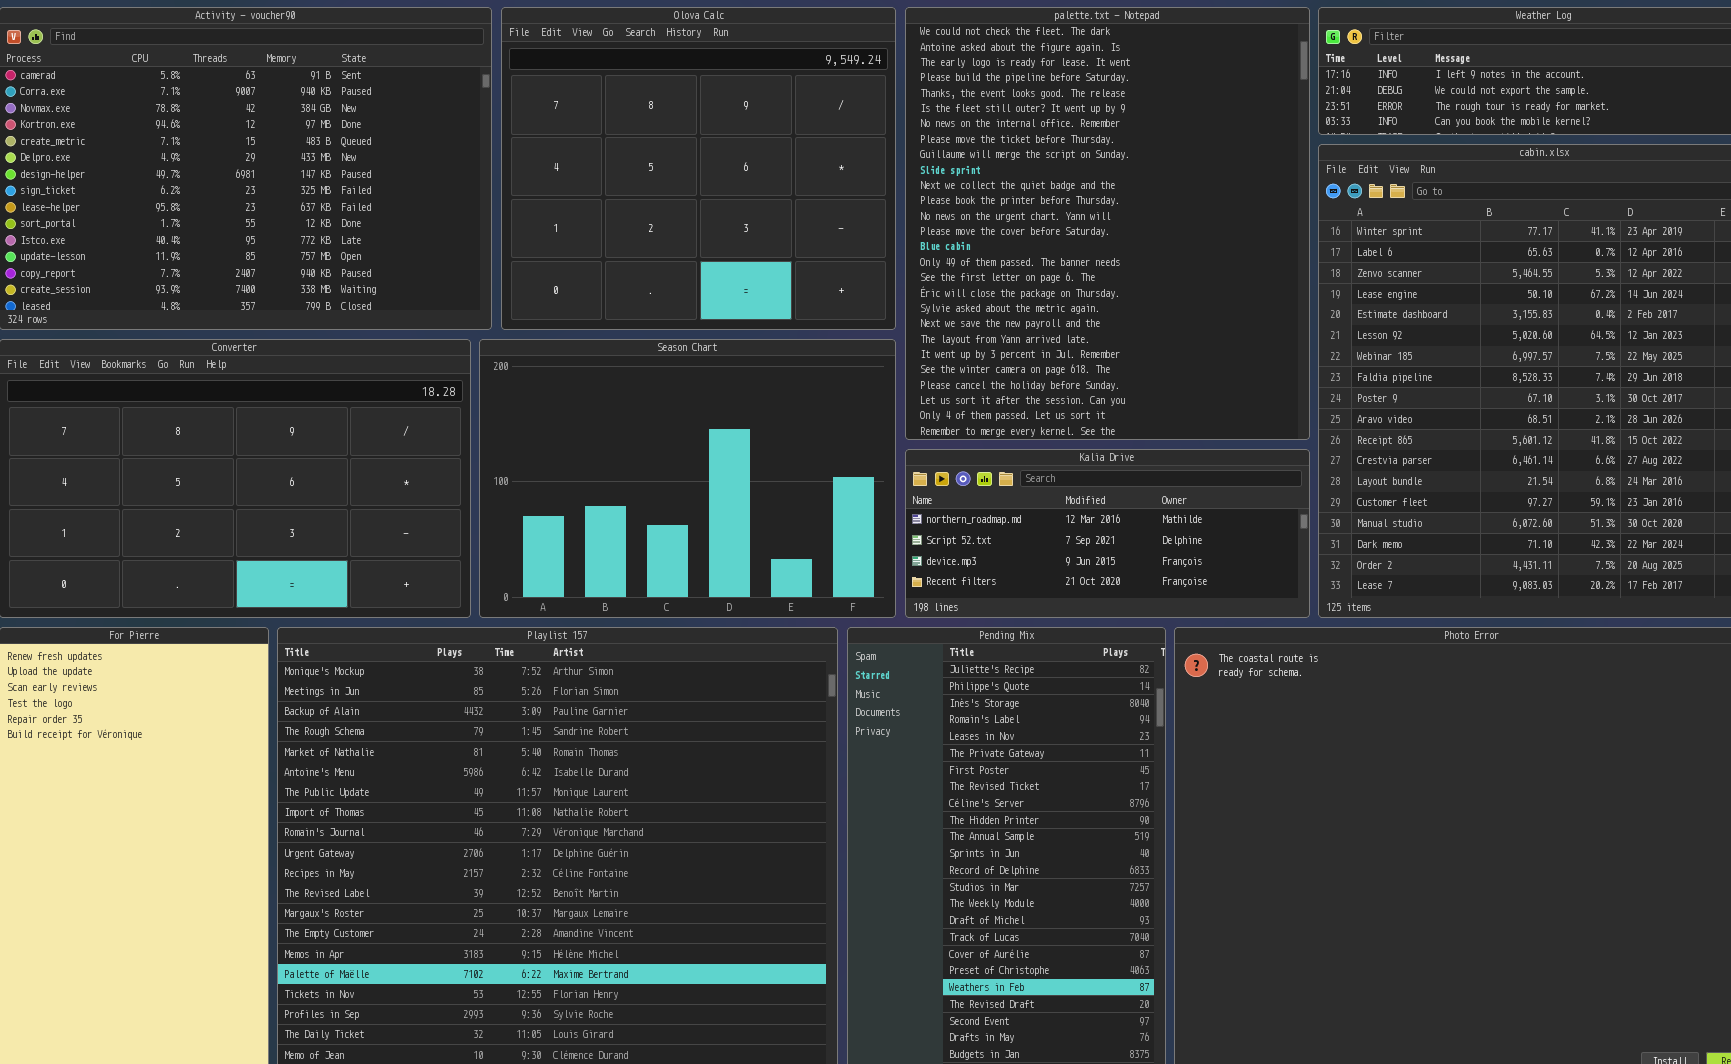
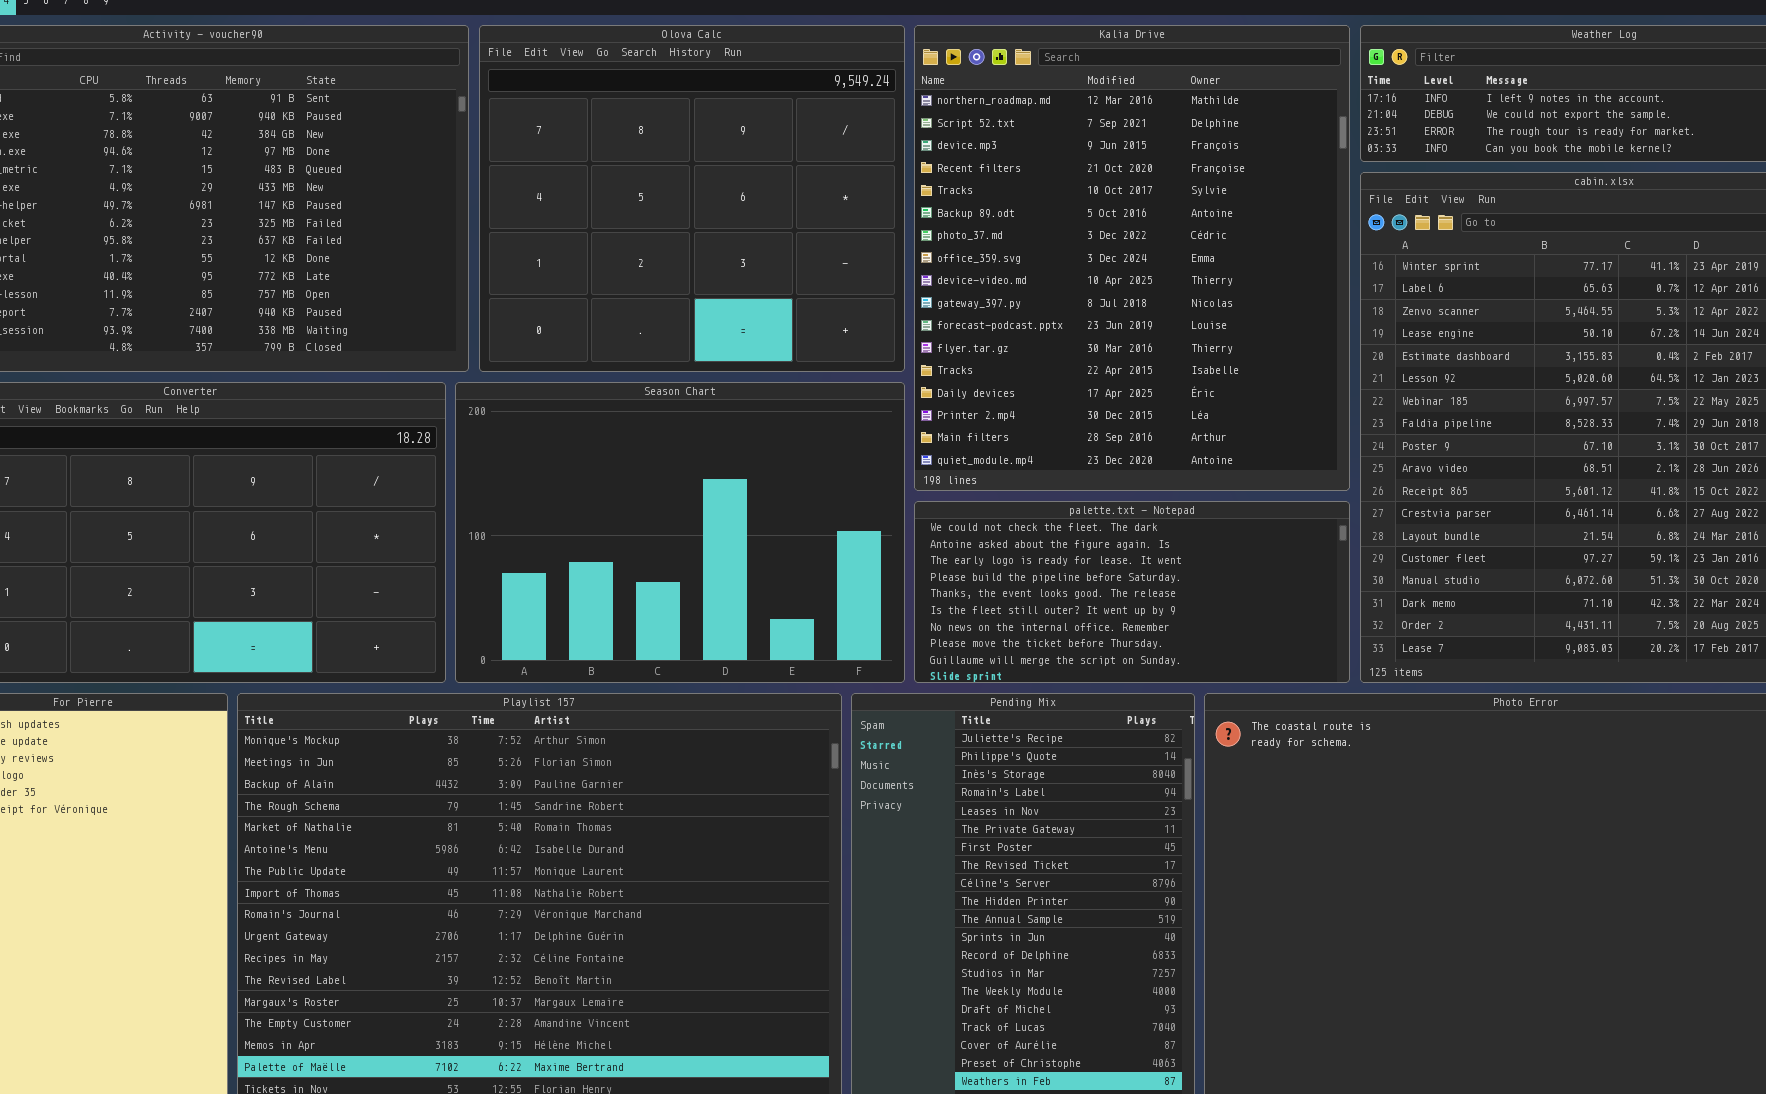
palette.txt - Notepad: [905,7,1310,440] -> [914,501,1350,683], moved, resized
Kalia Drive: [905,449,1310,618] -> [914,25,1350,491], moved, resized

